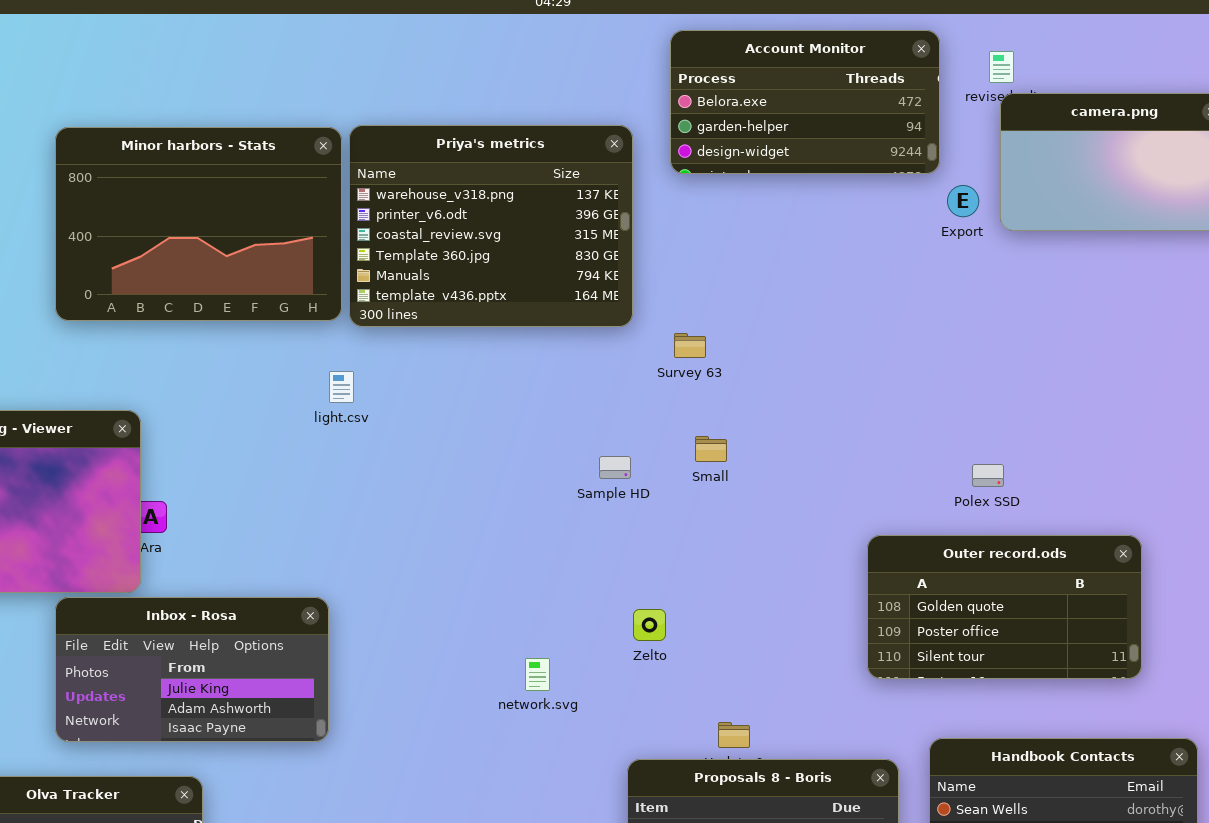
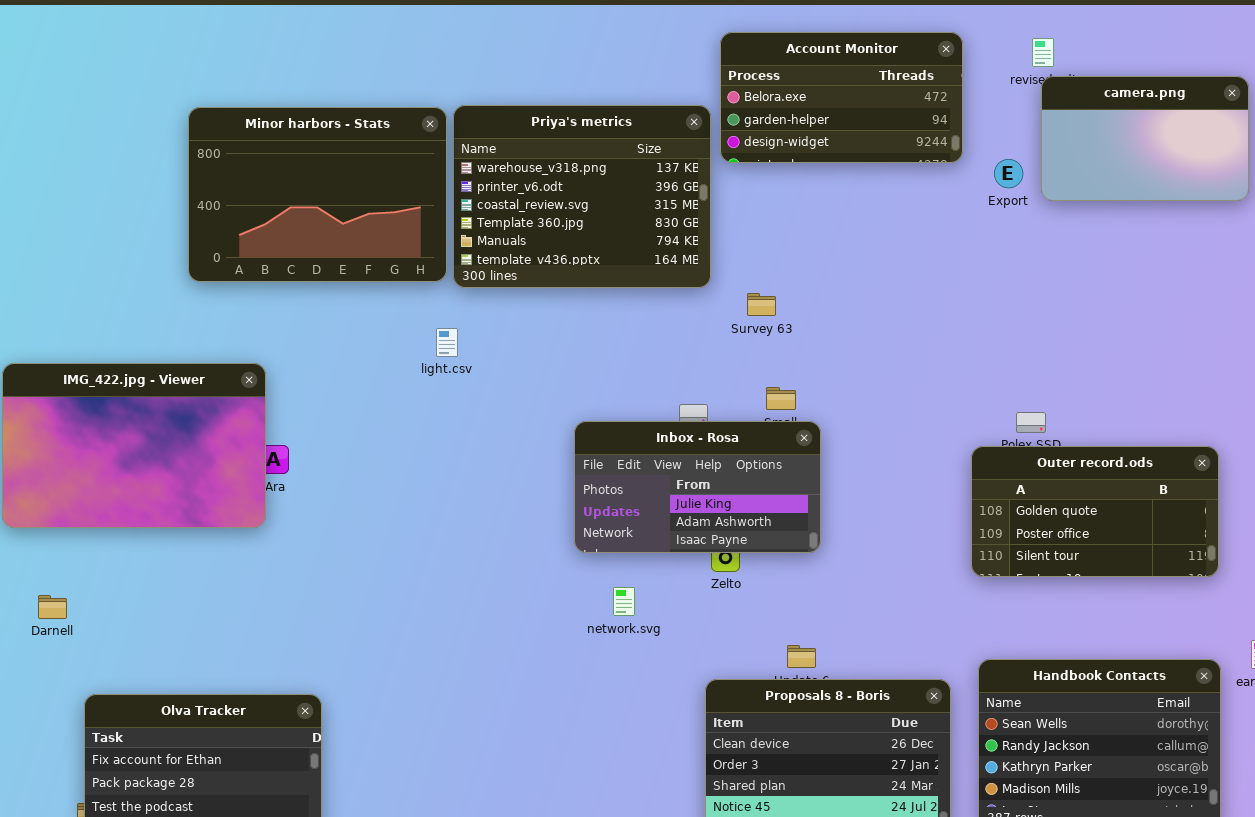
Account Monitor: [670,30,940,174] -> [720,32,963,163], moved
Outer record.ods: [867,535,1142,679] -> [971,446,1219,577], moved
Inbox - Rosa: [55,597,329,742] -> [574,421,821,553], moved

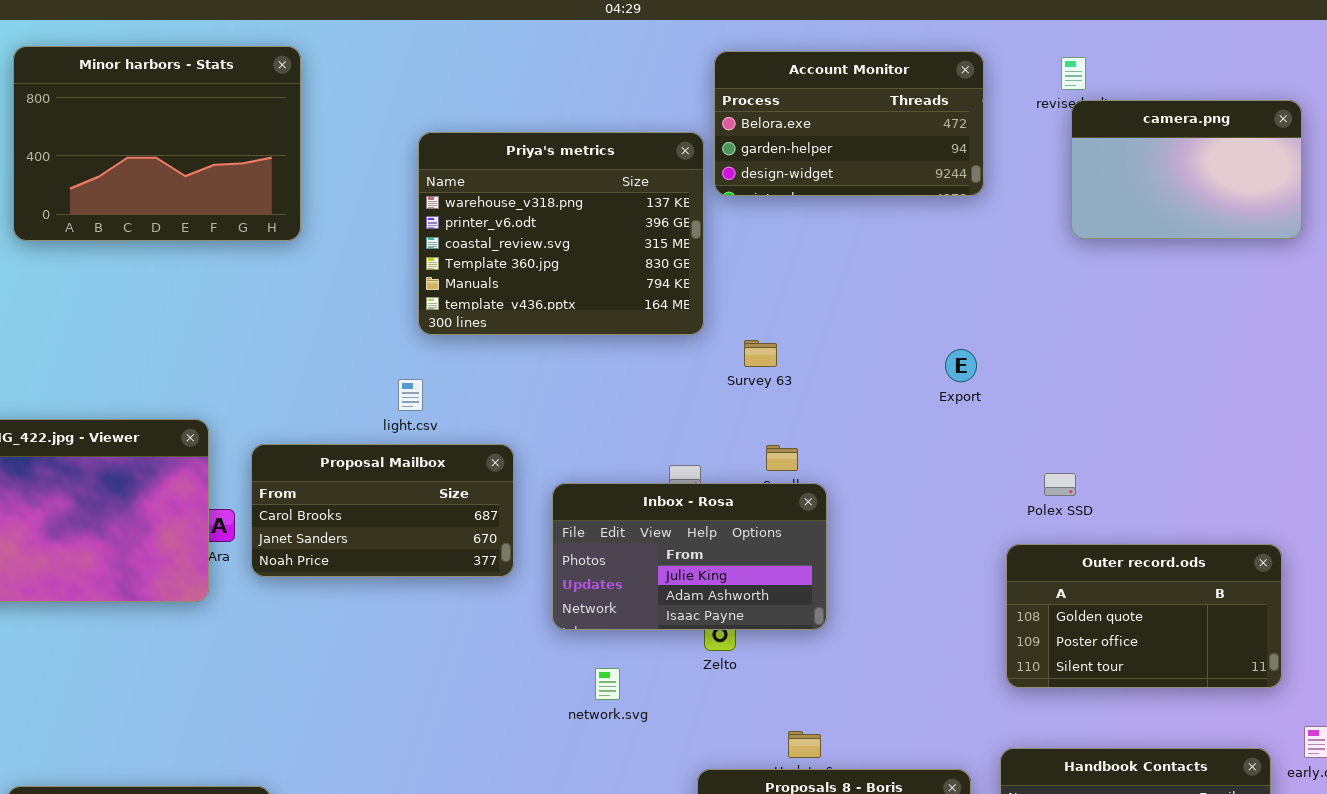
Minor harbors - Stats: [188,107,447,282] -> [13,46,301,241], moved
Export: [994,159,1023,188] -> [945,349,977,382], moved
Proposal Mailbox: none -> [251,444,514,577], opened
Outer record.ods: [971,446,1219,577] -> [1006,544,1282,688], moved

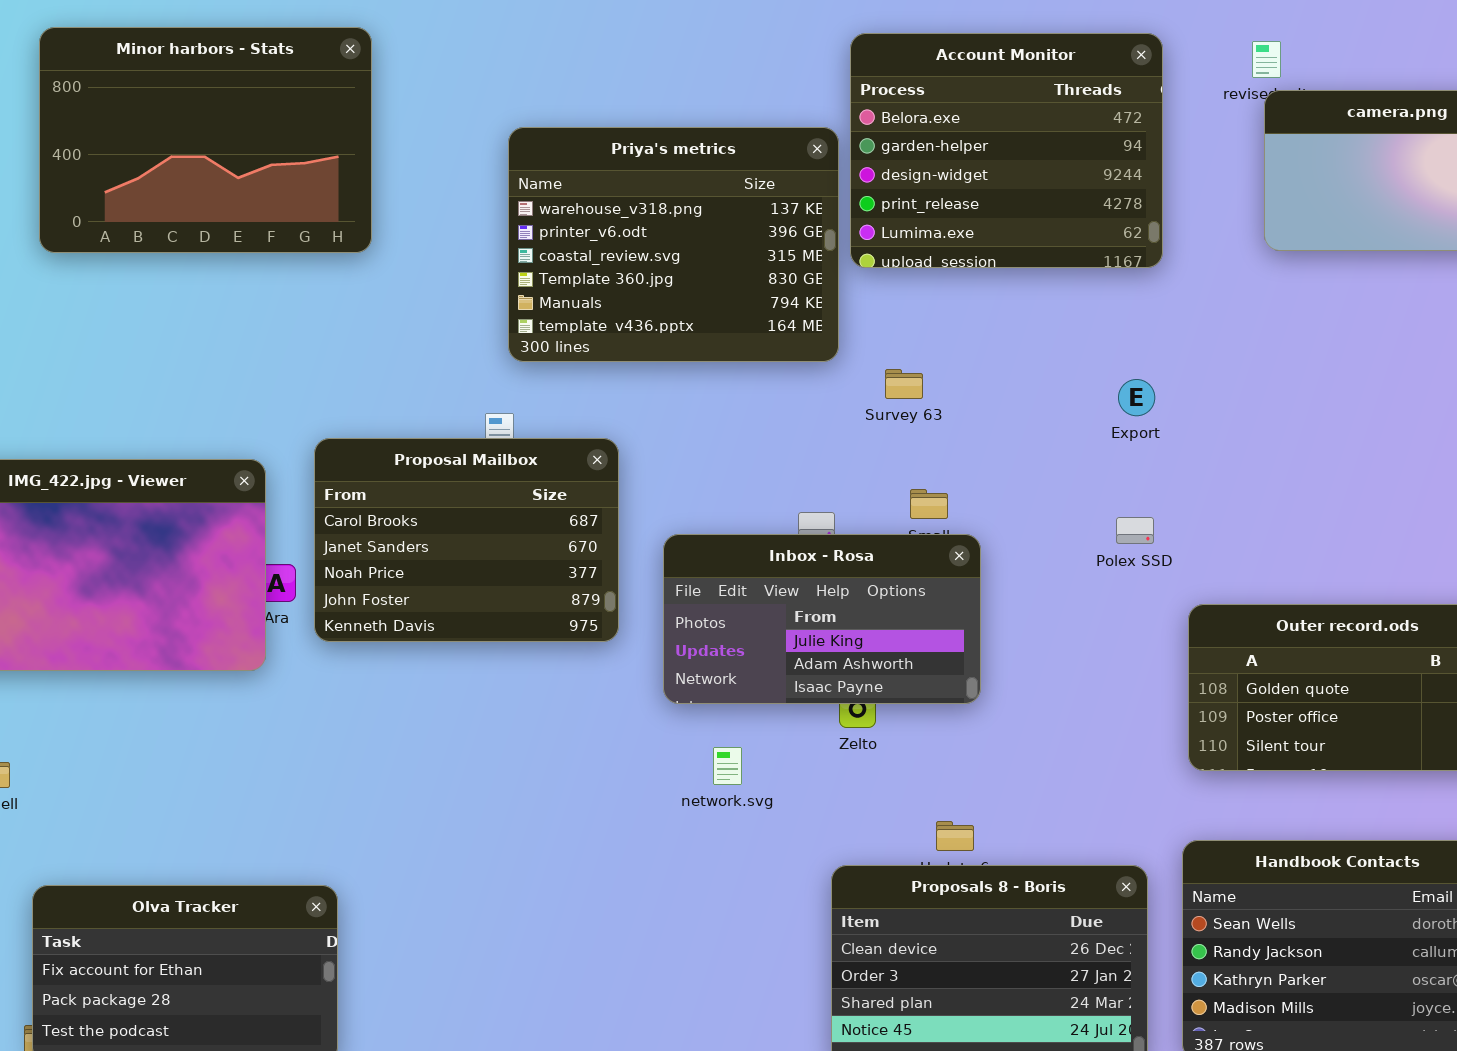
Account Monitor: [714,51,984,196] -> [850,33,1163,268], resized
Proposal Mailbox: [251,444,514,577] -> [314,438,619,642], resized
Polex SSD: [1044,473,1076,496] -> [1116,517,1154,544], moved

